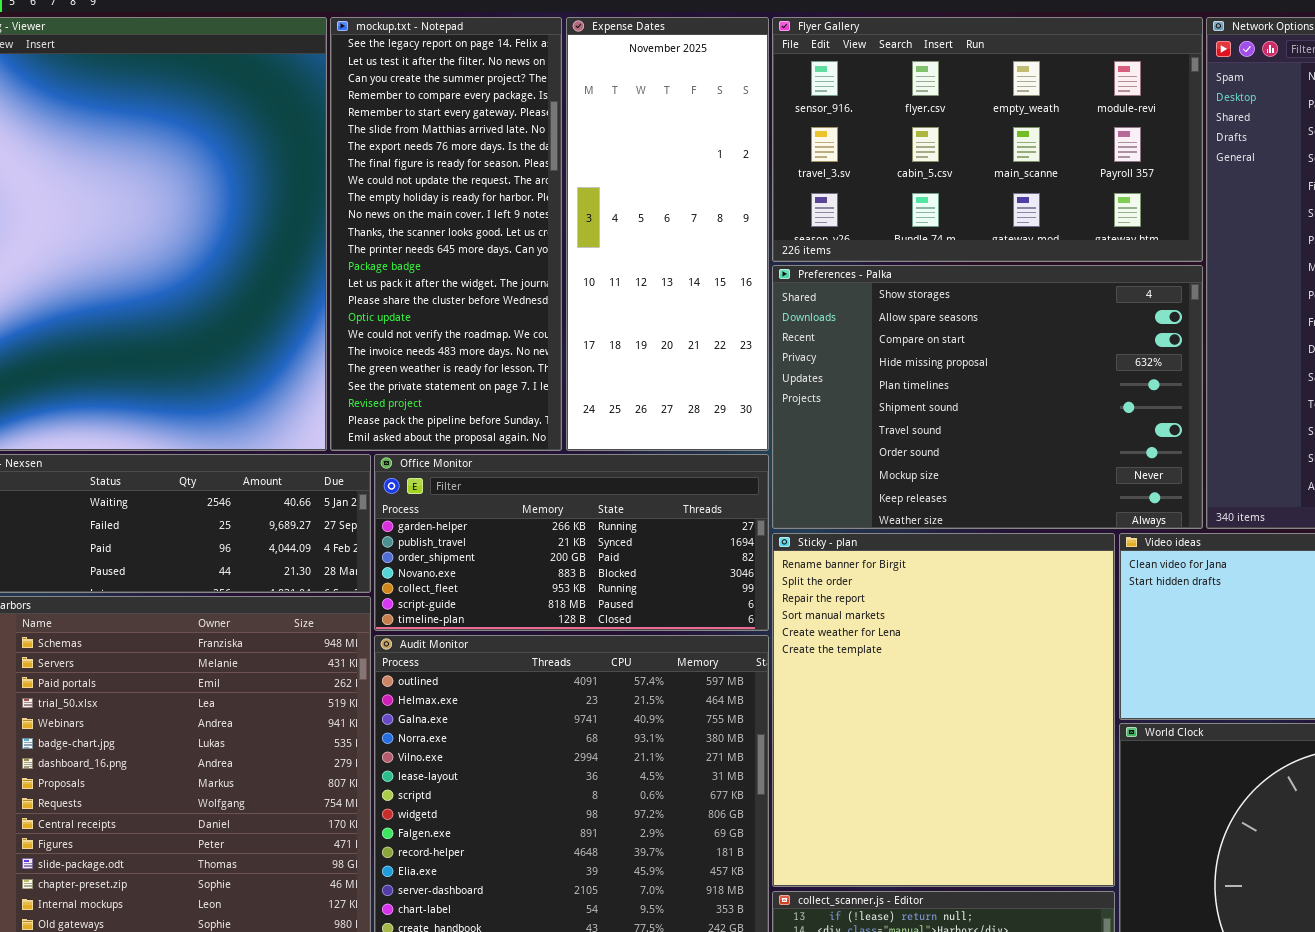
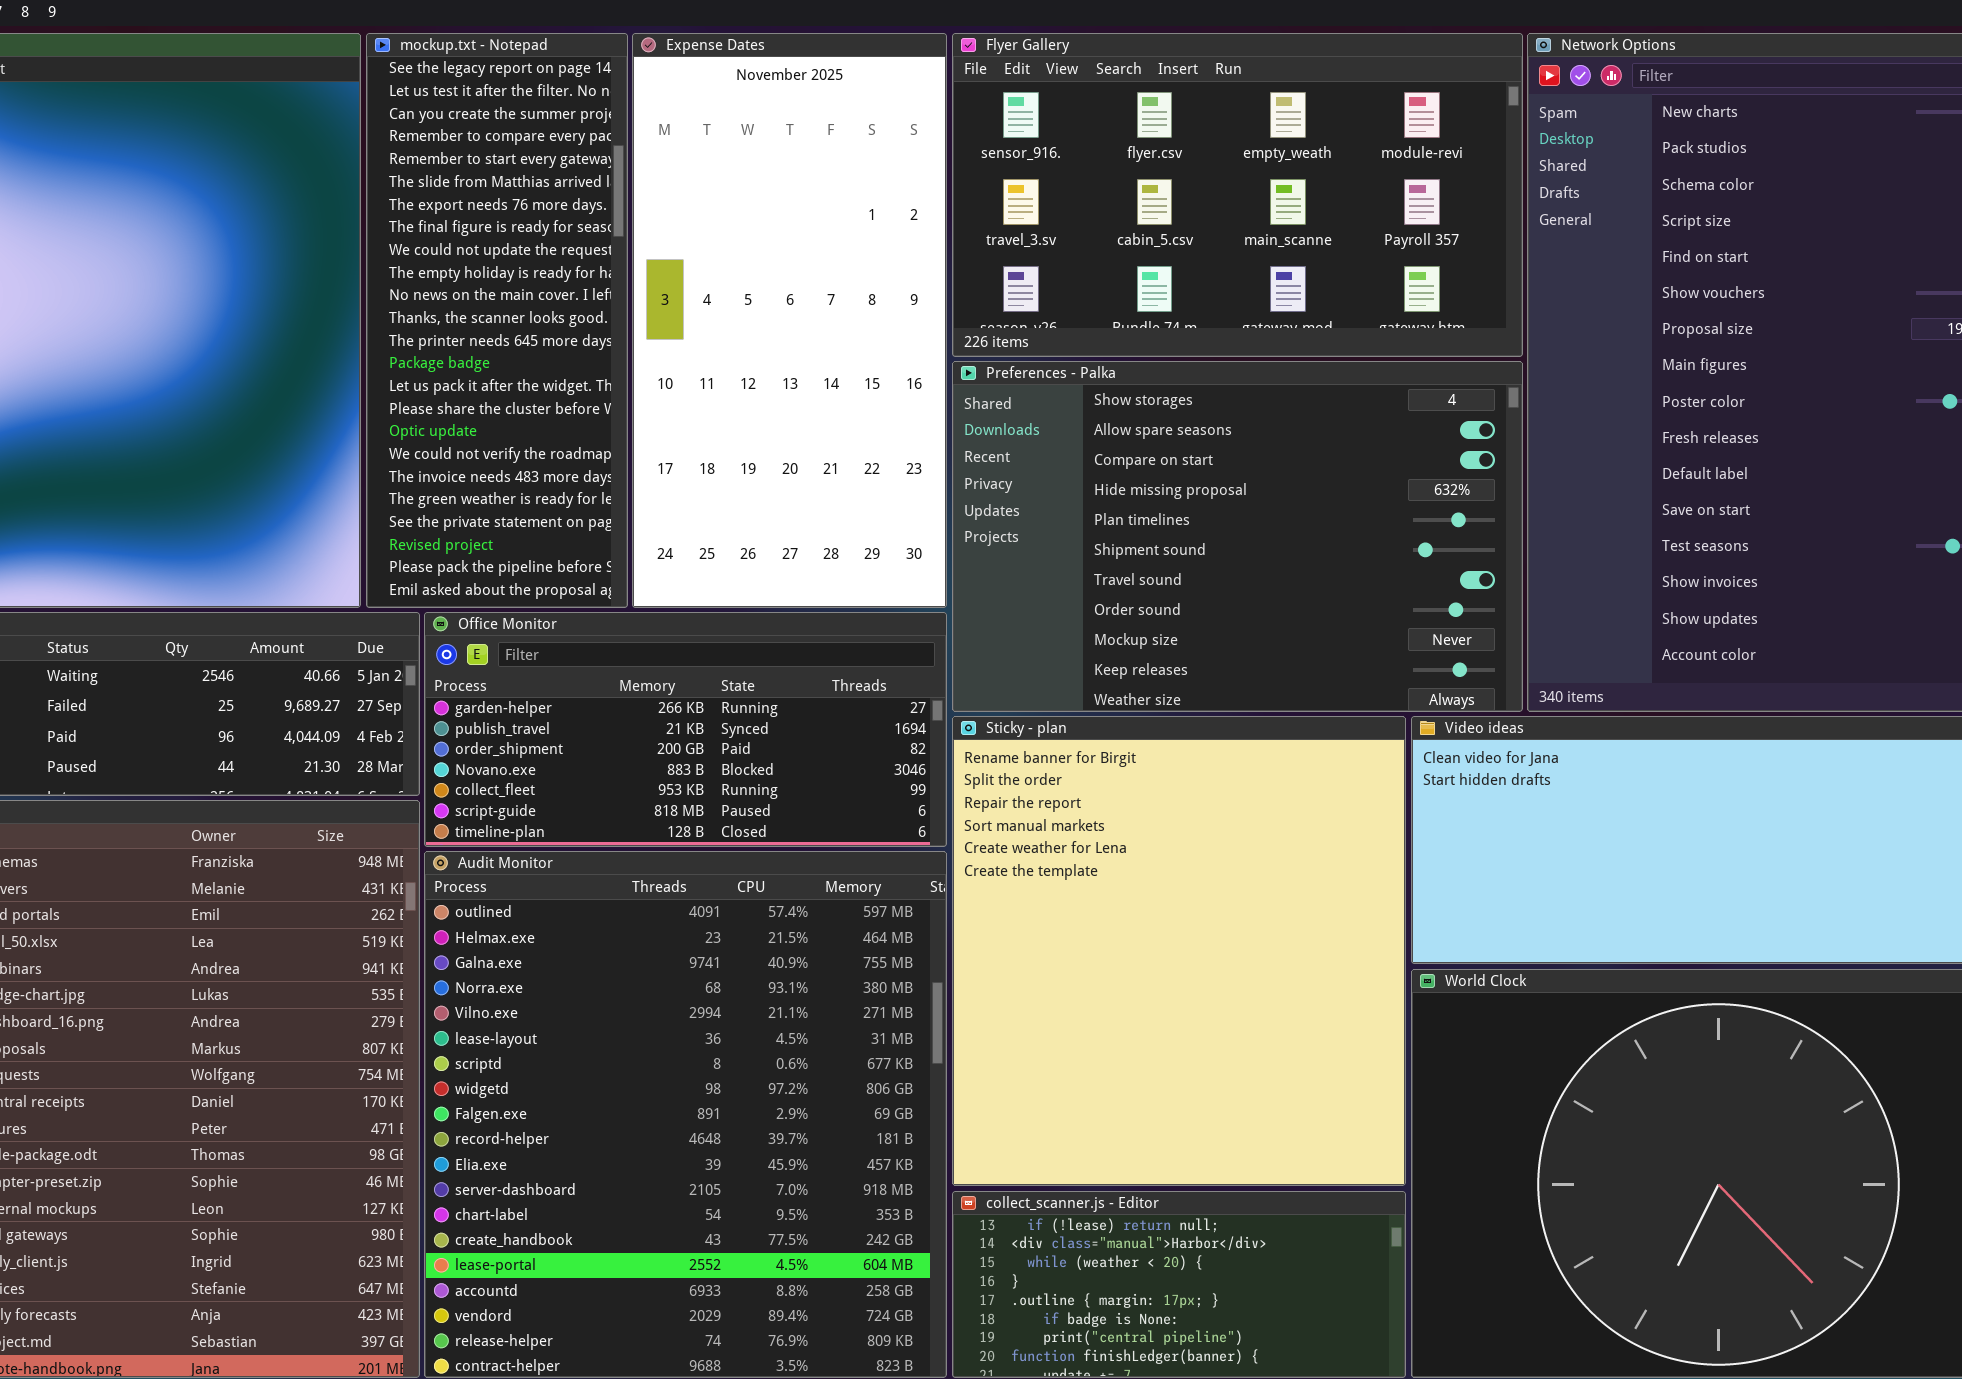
mockup.txt - Notepad: [330,17,562,451] -> [366,33,628,608], resized
Expense Dates: [566,17,769,451] -> [632,33,947,608], resized

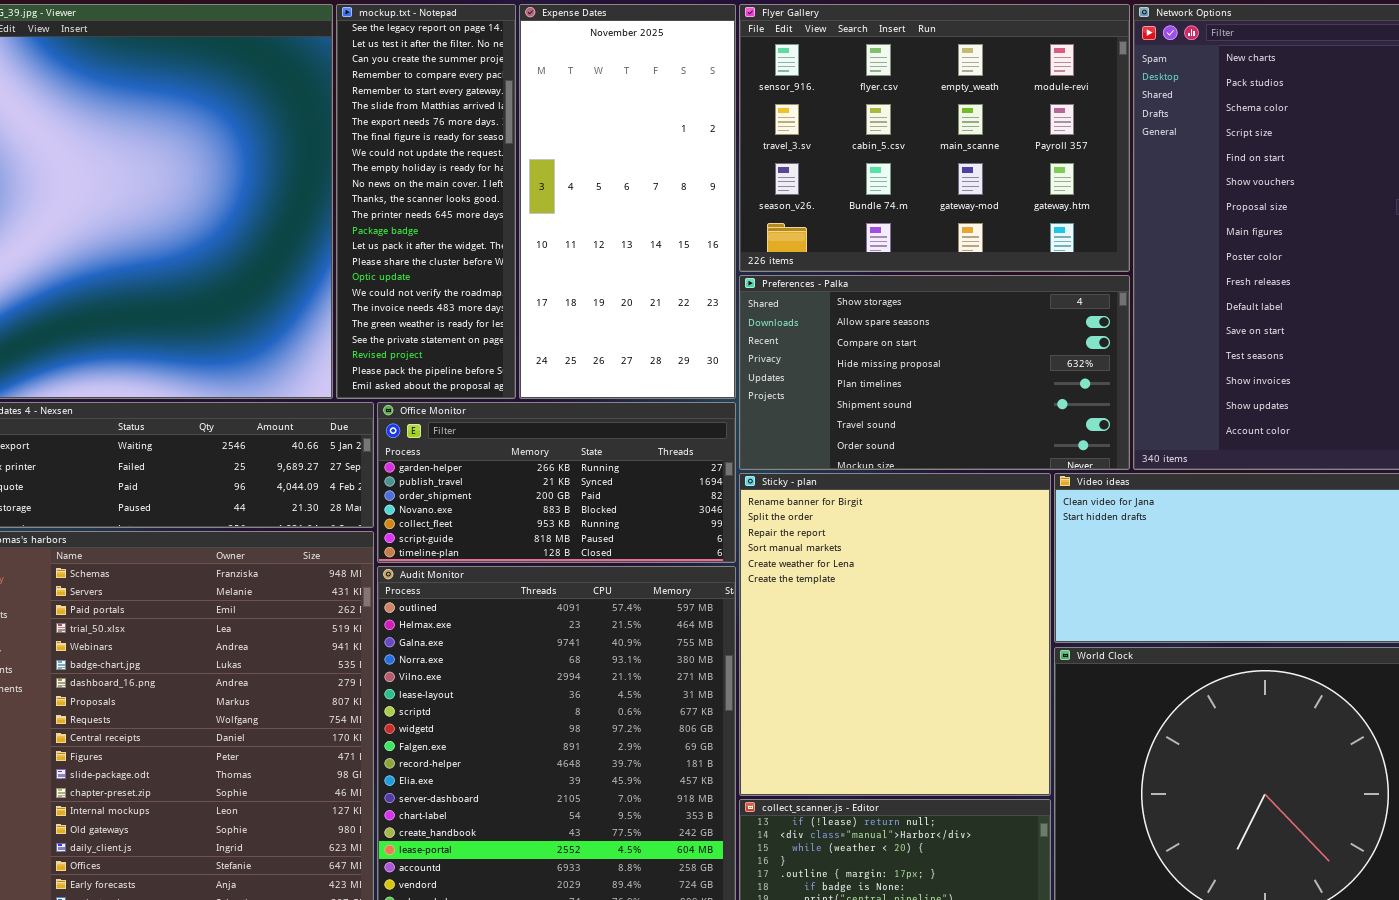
Flyer Gallery: [952,33,1523,357] -> [739,4,1130,272], resized
Preferences - Palka: [952,361,1523,712] -> [739,275,1130,470], resized

